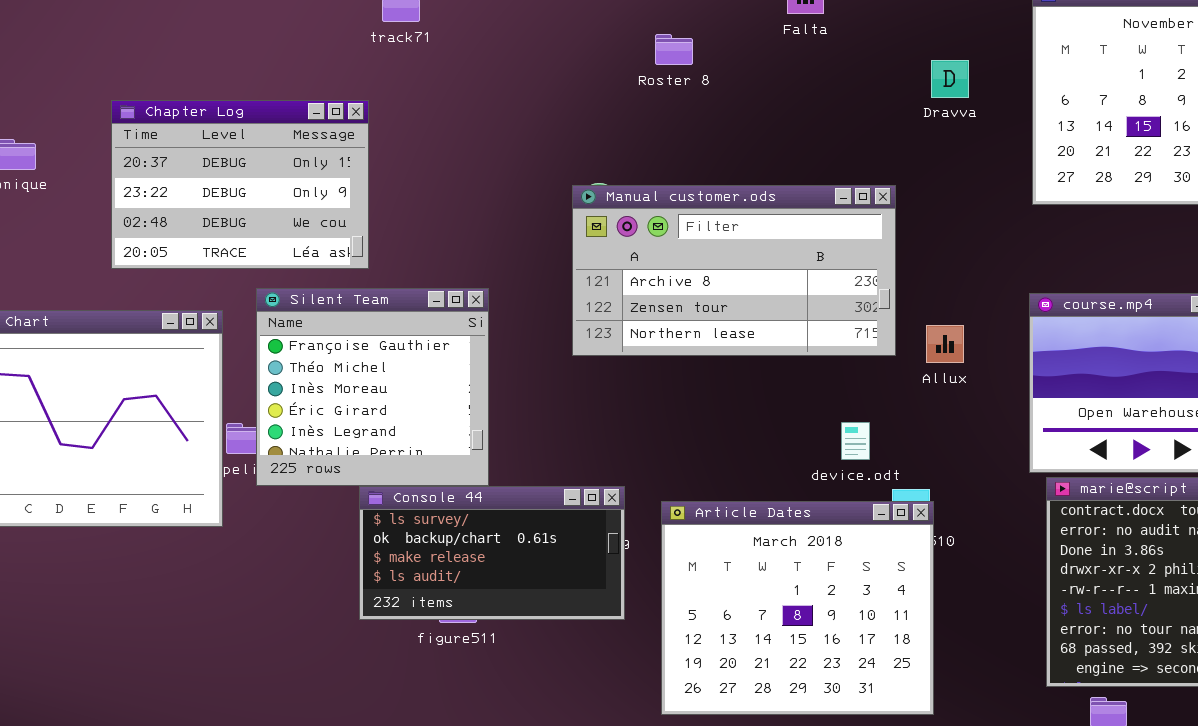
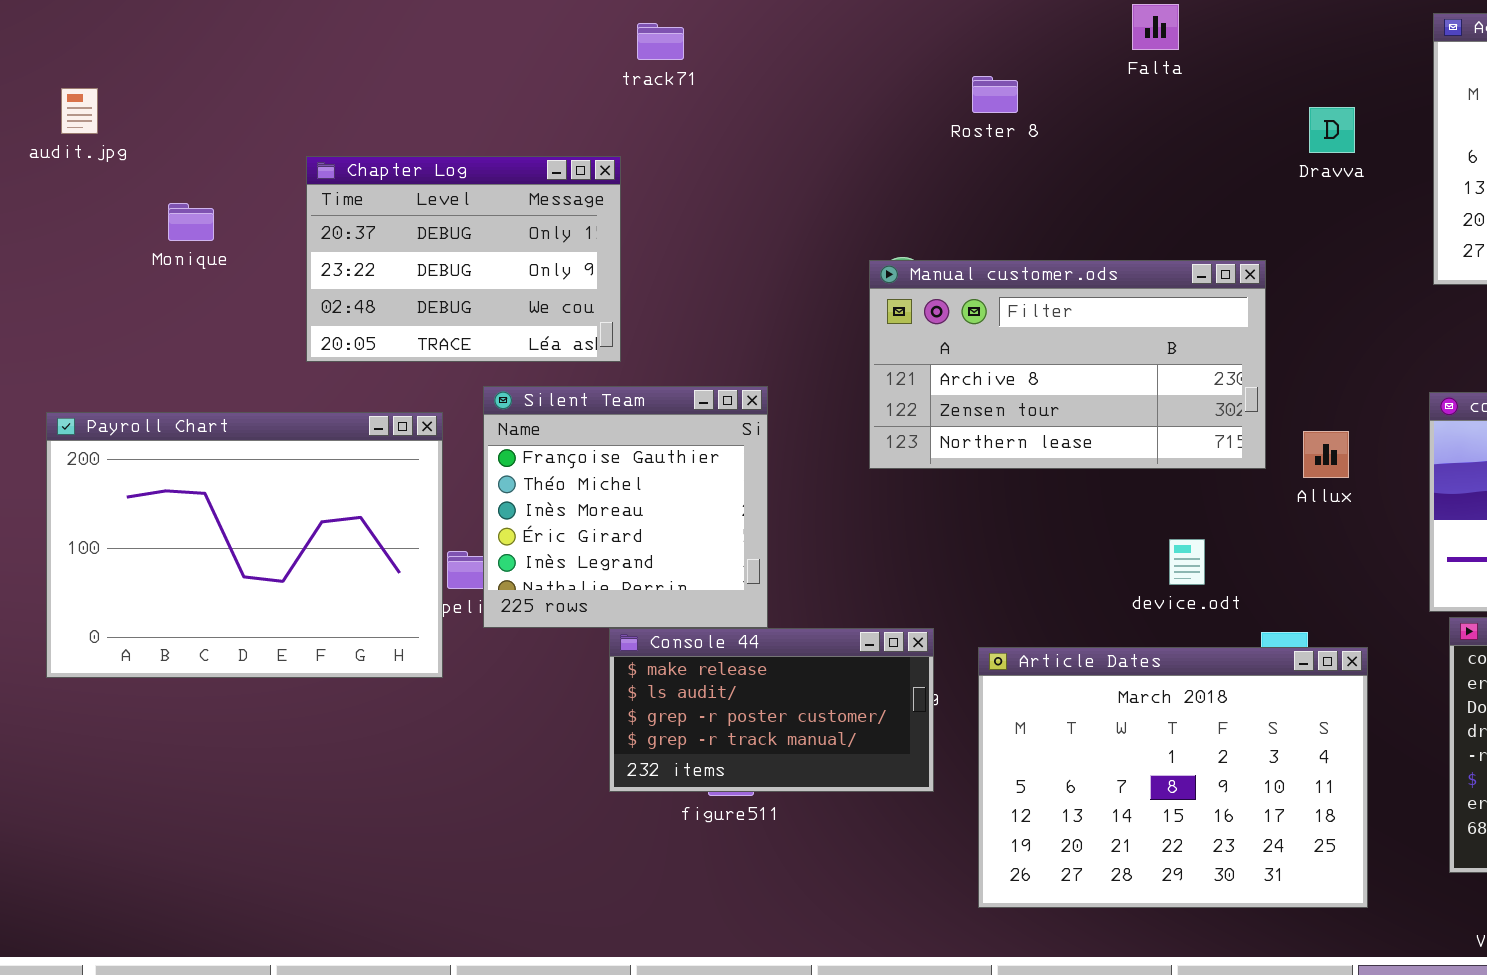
device.odt: [841,422,870,460] -> [1169,539,1205,585], moved
Console 44: [359,486,625,620] -> [609,628,934,792], scrolled down 2 rows
Article Dates: [661,501,934,715] -> [978,647,1368,908], resized

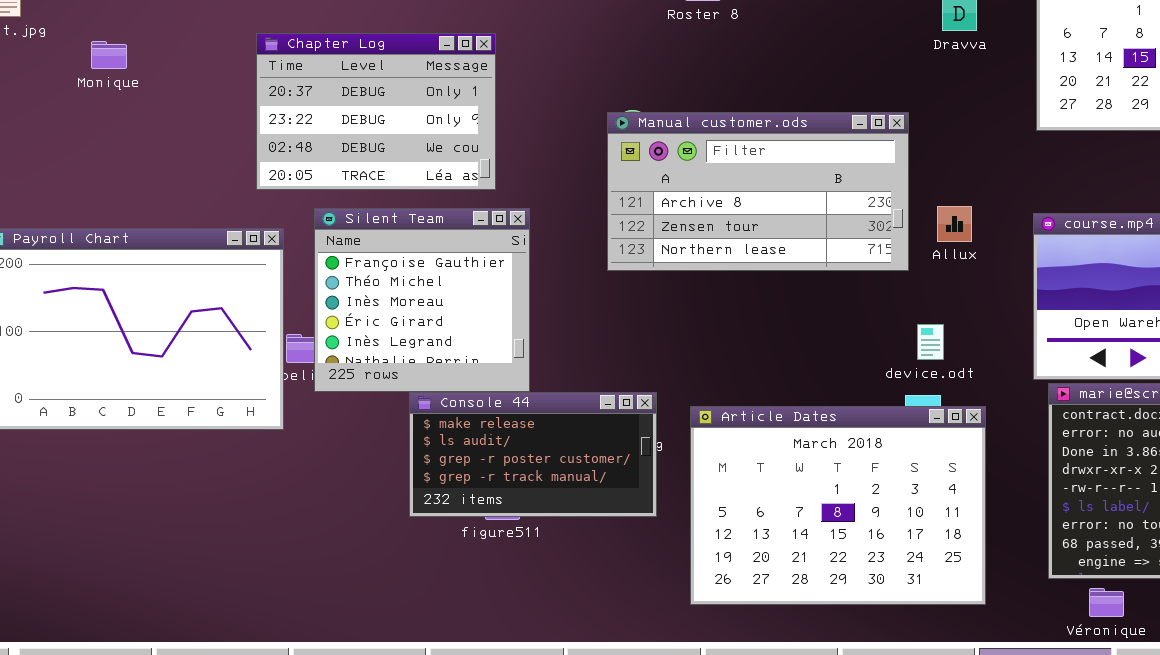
Chapter Log: [306,156,621,362] -> [256,33,496,190], moved
Monique: [168,203,214,241] -> [91,41,127,69], moved
Allux: [1303,431,1349,478] -> [937,206,972,242], moved
device.odt: [1169,539,1205,585] -> [917,324,944,360], moved

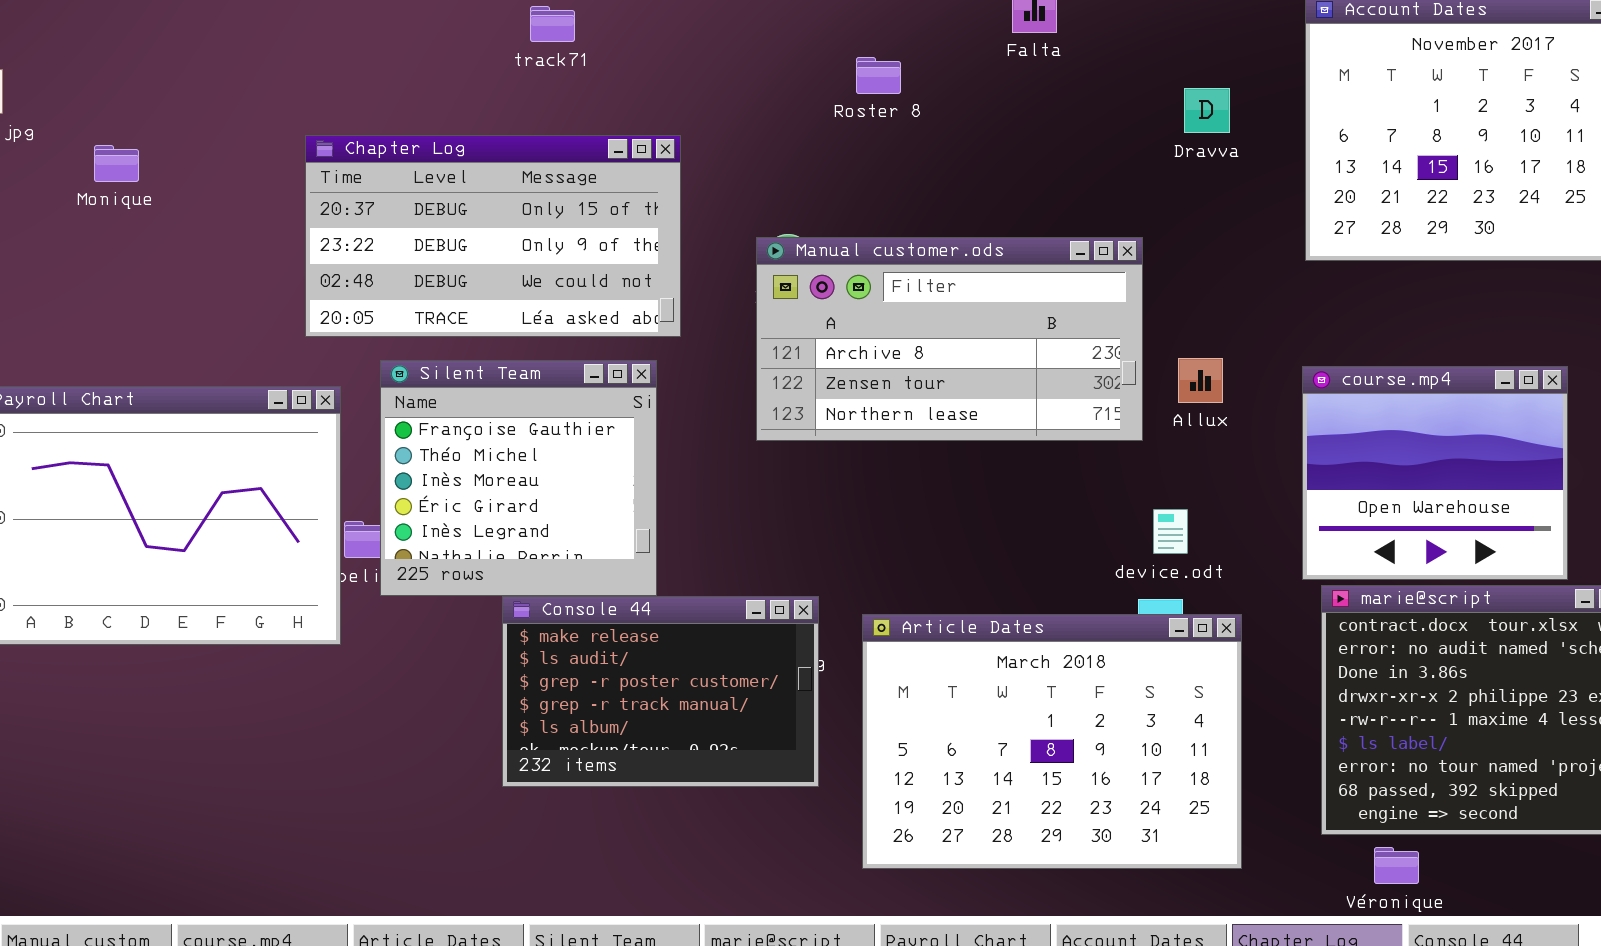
Chapter Log: [256,33,496,190] -> [305,135,681,337], resized
Console 44: [409,392,657,517] -> [502,596,819,787], resized

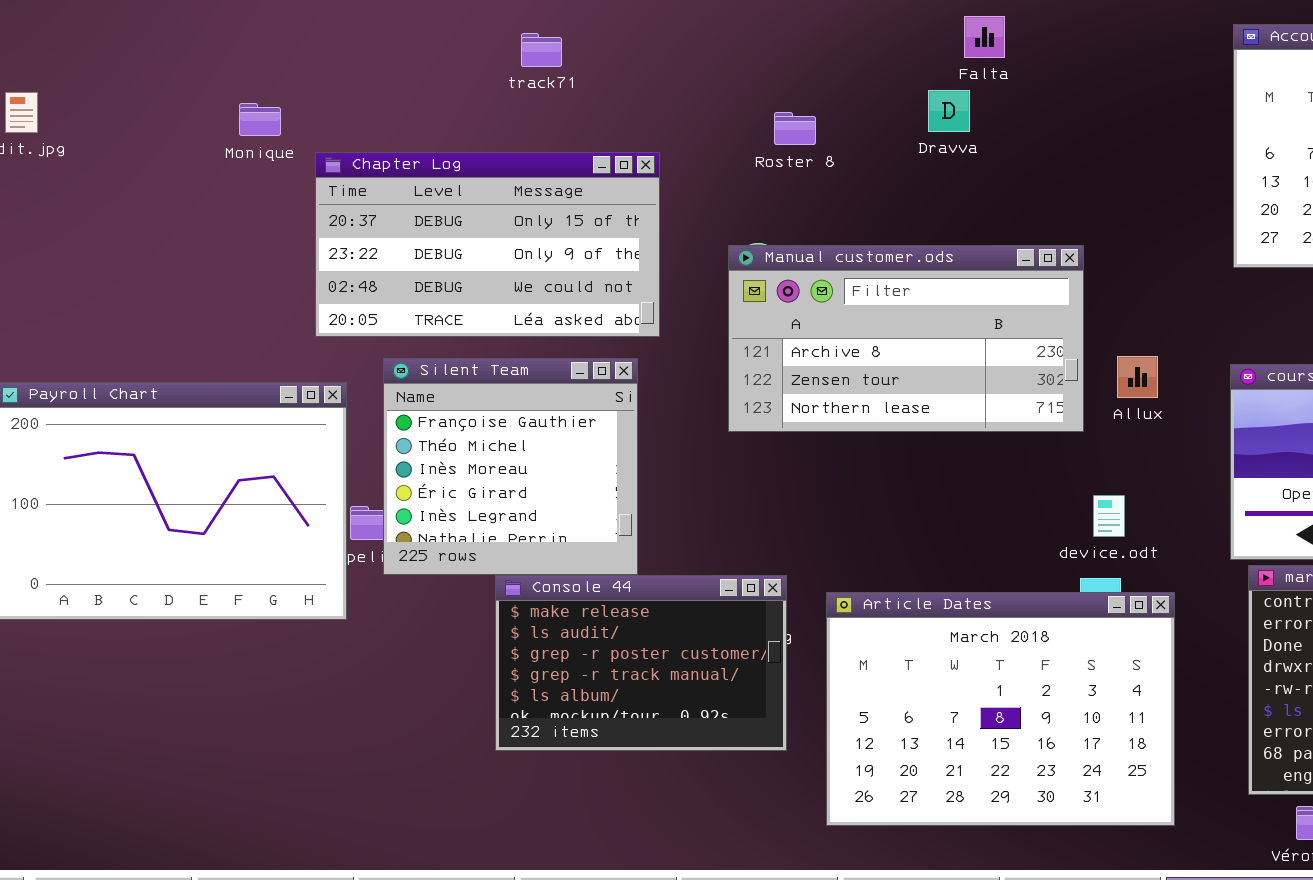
Roster 8: [856,57,901,94] -> [774,112,816,145], moved
Dravva: [1184,88,1230,133] -> [928,90,970,132], moved
Monique: [94,145,139,182] -> [239,103,281,136], moved

